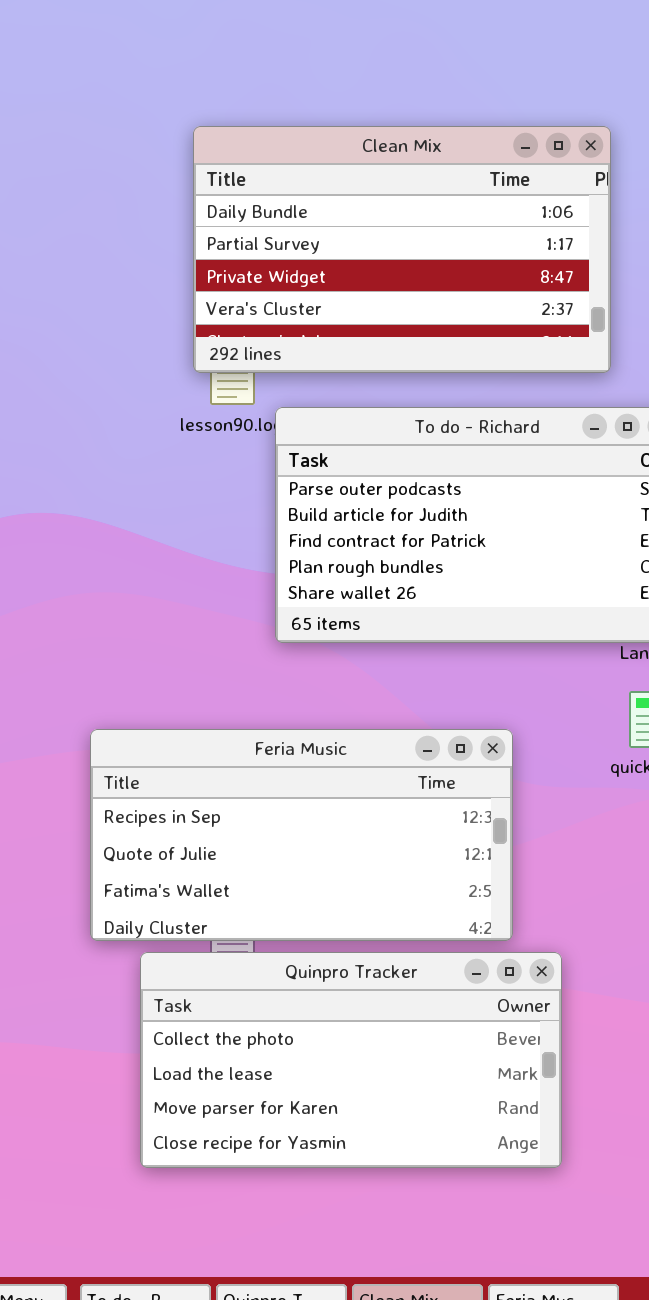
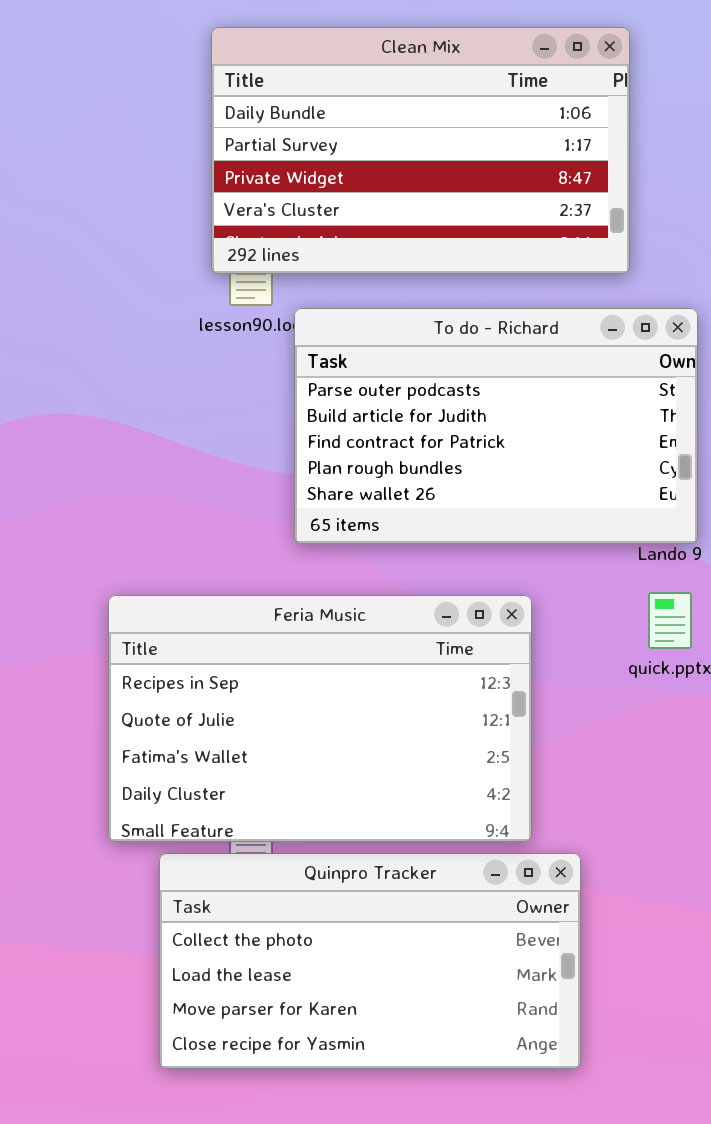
Feria Music: [90,729,513,941] -> [108,595,532,842], resized

